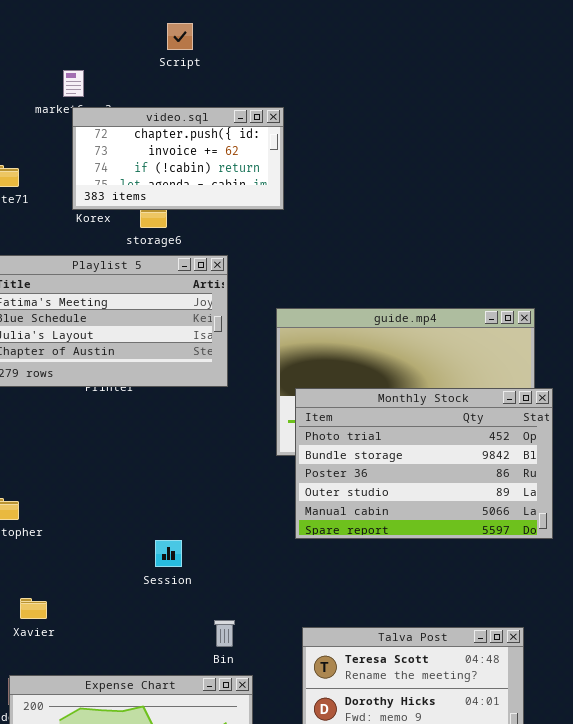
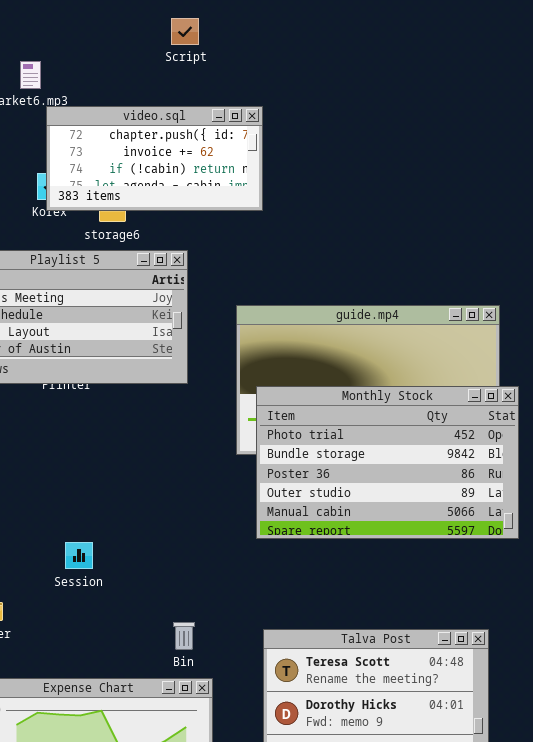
Script: [167,23,193,50] -> [171,18,199,45], moved
video.sql: [72,107,284,210] -> [46,106,263,211], moved
Session: [155,540,182,567] -> [65,542,93,569], moved

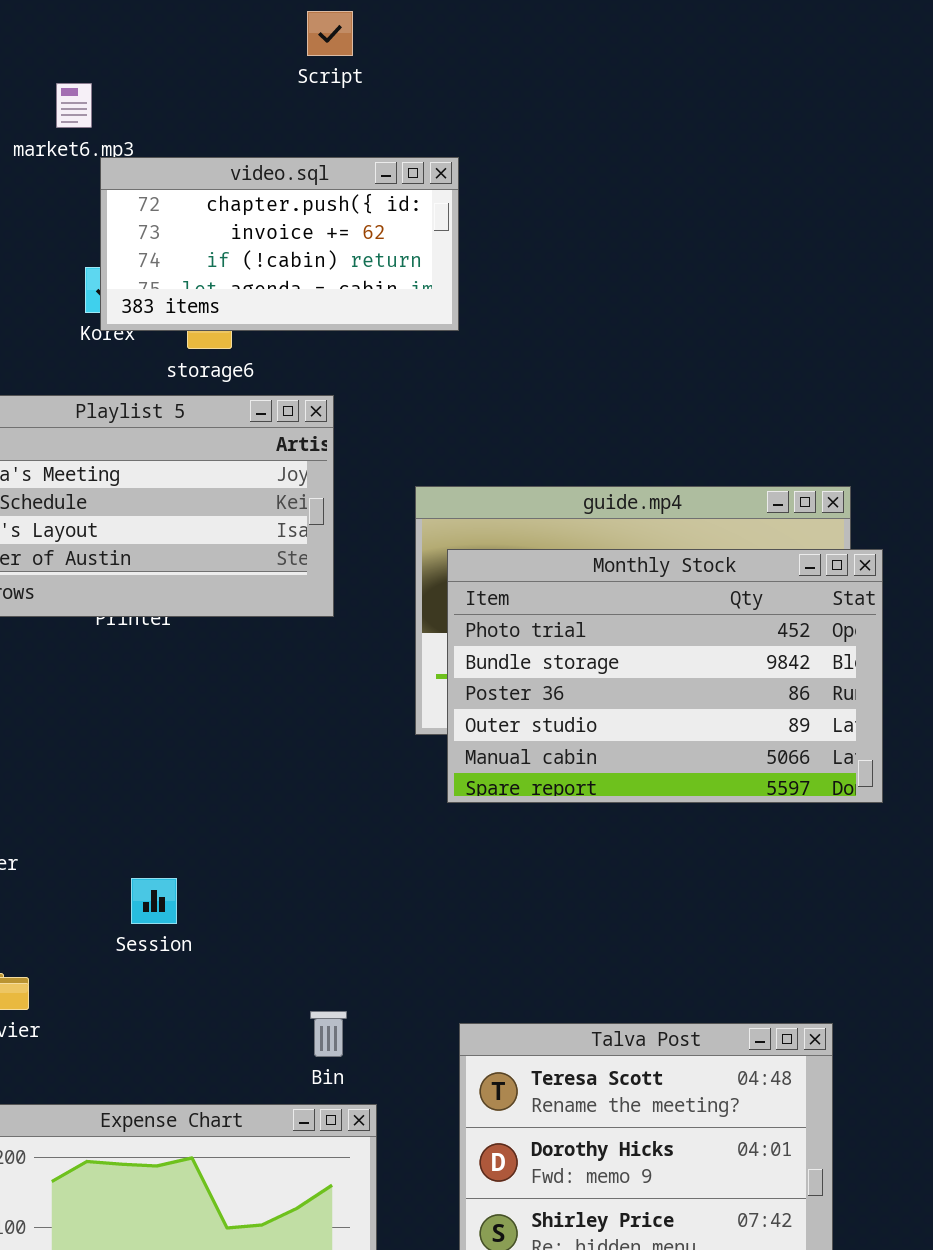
Monthly Stock: [256,386,519,539] -> [447,549,883,803], moved

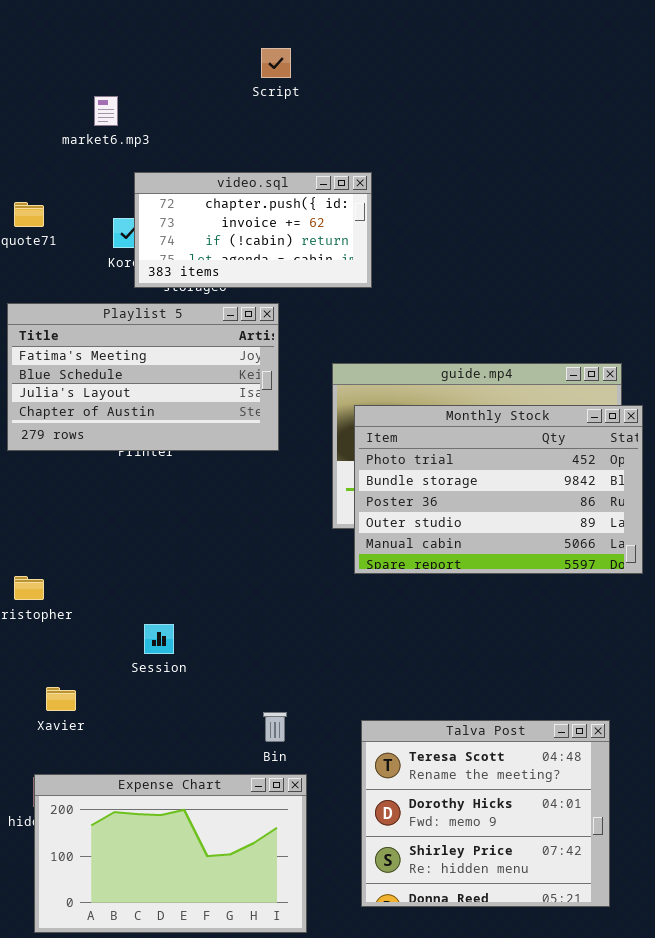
video.sql: [100,157,459,331] -> [134,172,372,288], moved

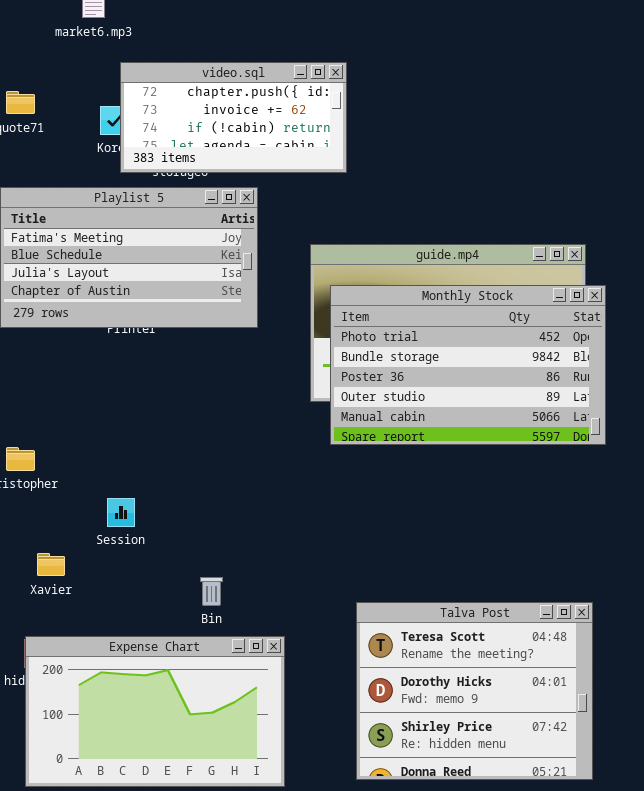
Session: [144,624,174,654] -> [107,498,135,527], moved
Bin: [263,712,287,742] -> [200,577,223,606], moved
Talva Post: [361,720,610,907] -> [356,602,593,780], moved

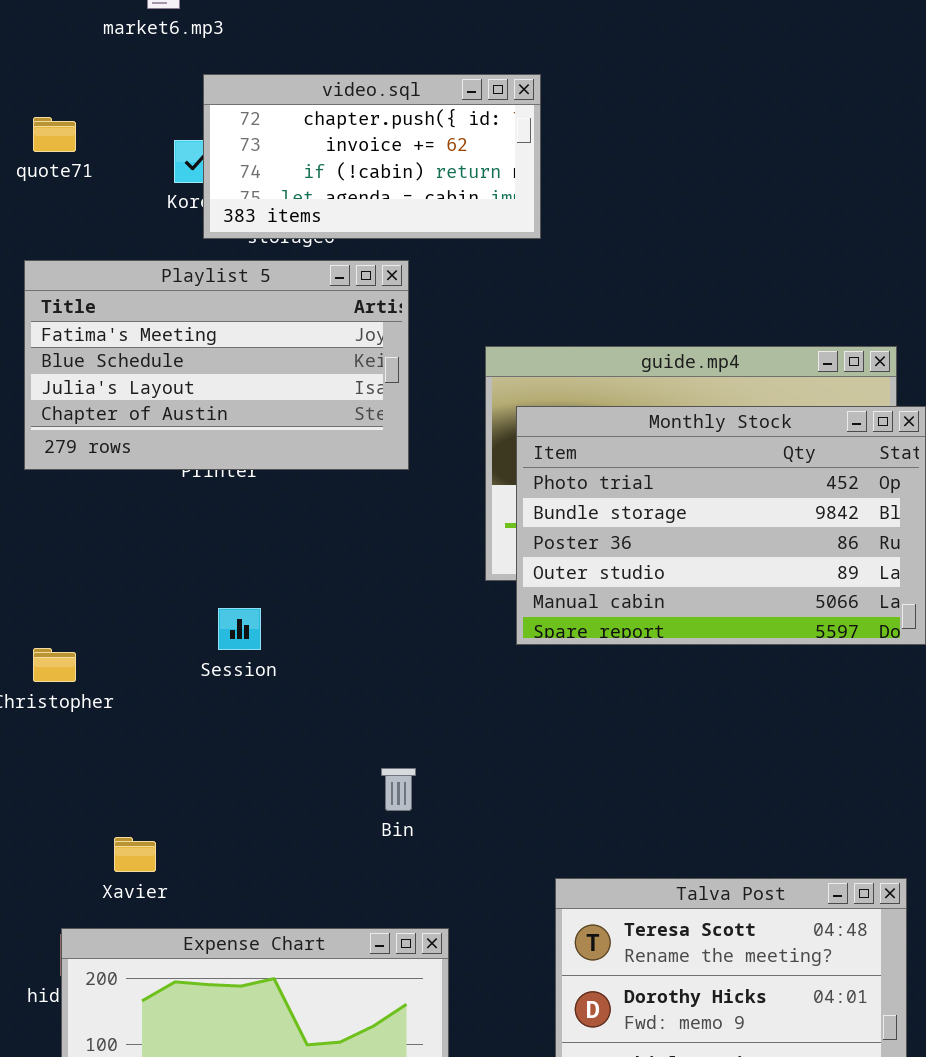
Session: [107,498,135,527] -> [218,608,261,650], moved
Xavier: [37,553,65,576] -> [114,837,156,872], moved
Bin: [200,577,223,606] -> [381,768,416,811], moved

